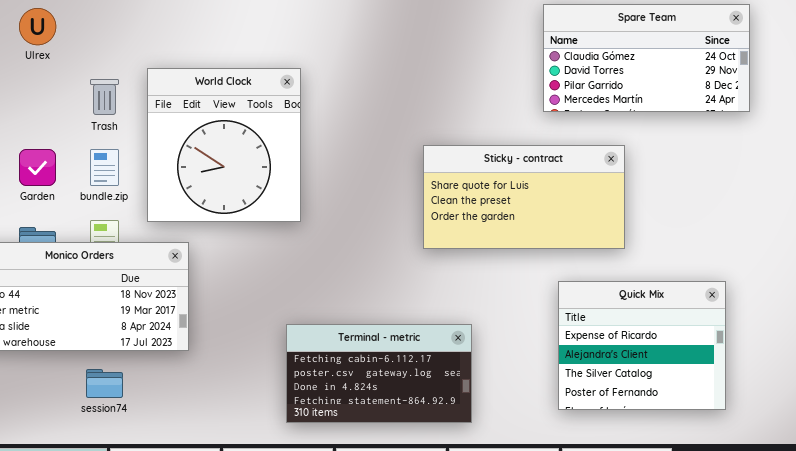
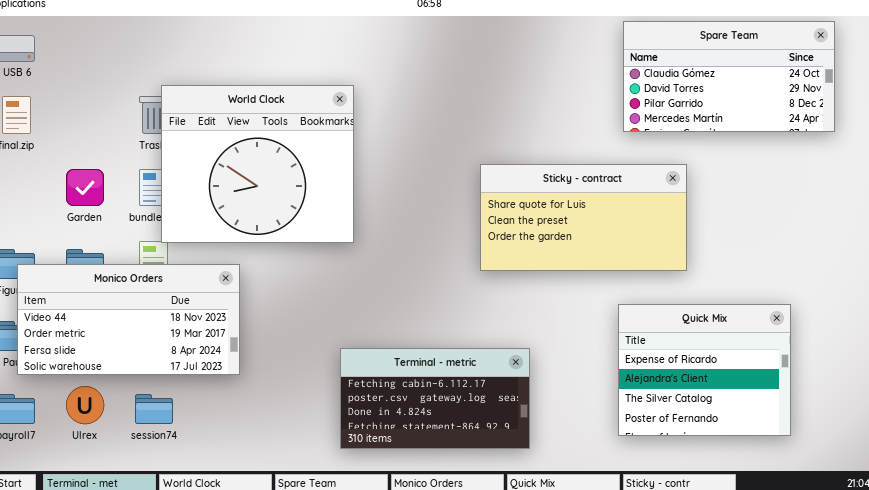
Spare Team: [543,4,750,112] -> [623,21,835,132], moved
Ulrex: [19,8,56,45] -> [66,386,104,424], moved
World Clock: [147,68,301,222] -> [161,85,354,243], resized

